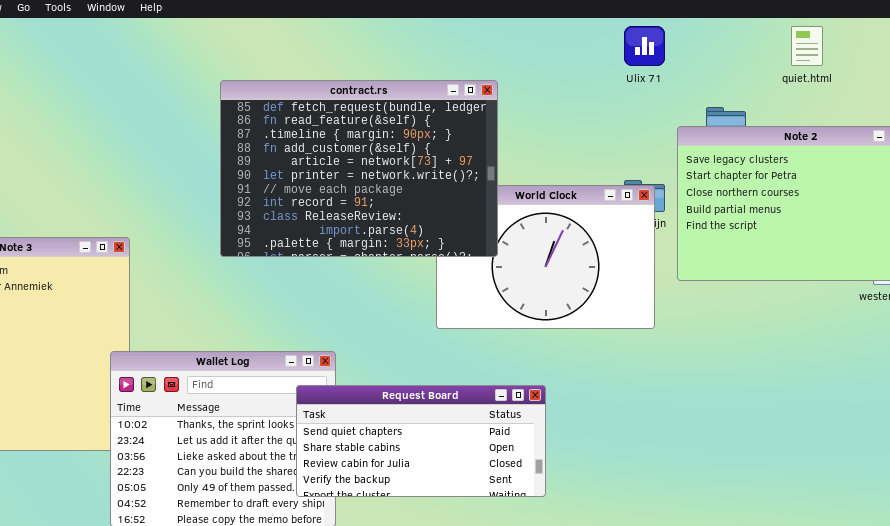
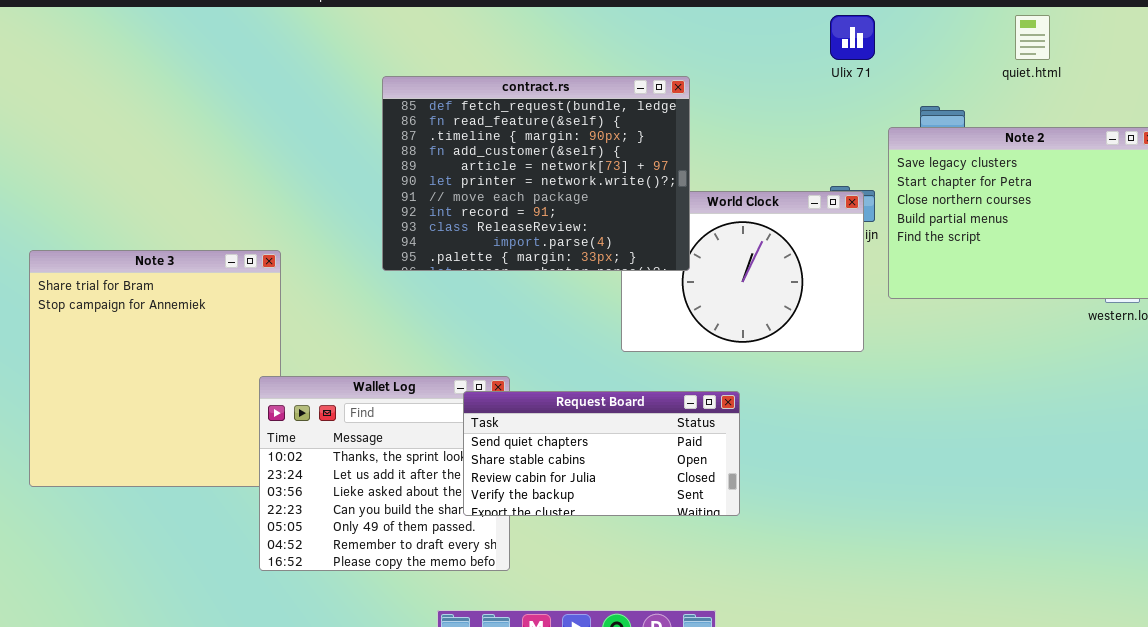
Request Board: [296,385,546,497] -> [463,391,740,516], moved

